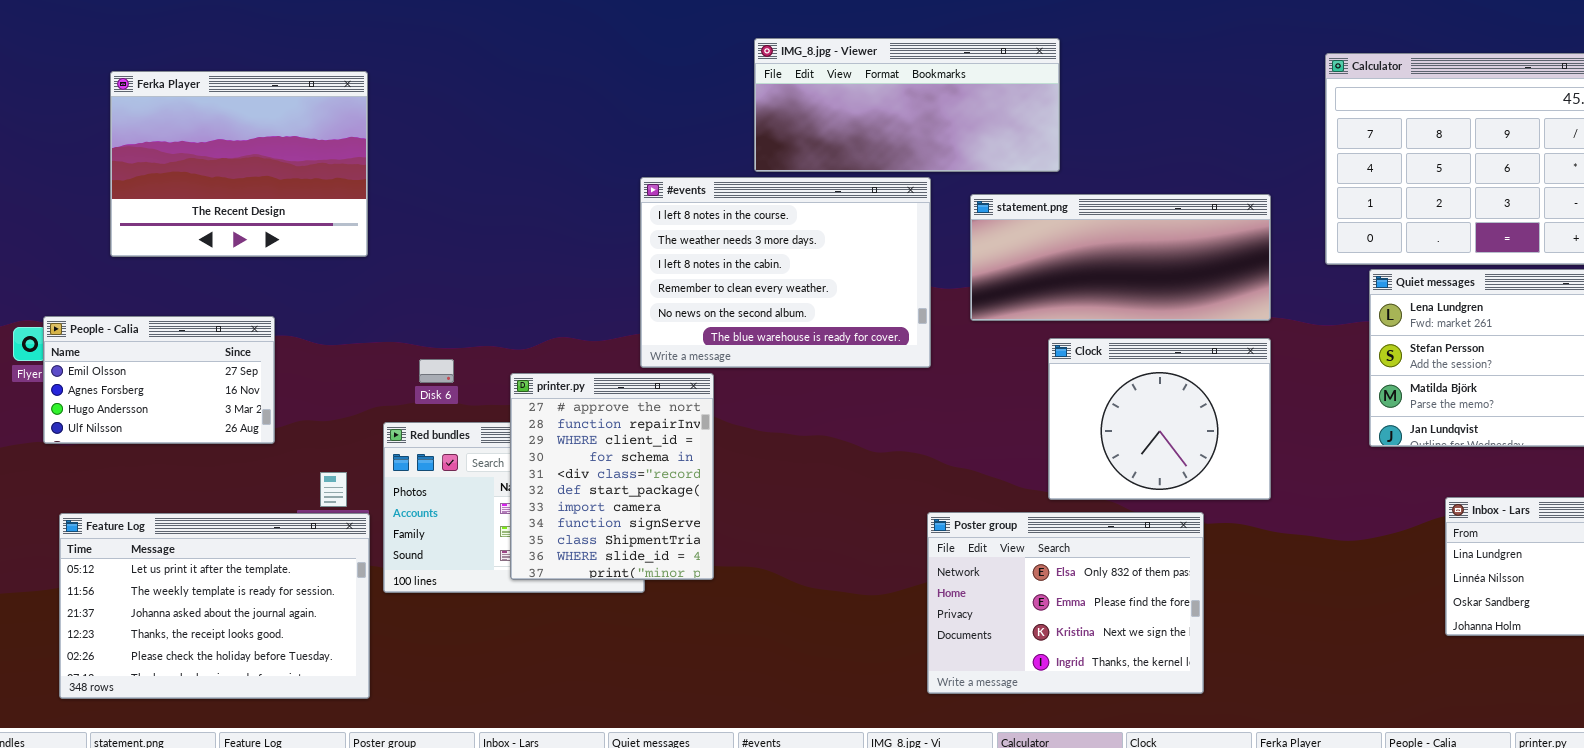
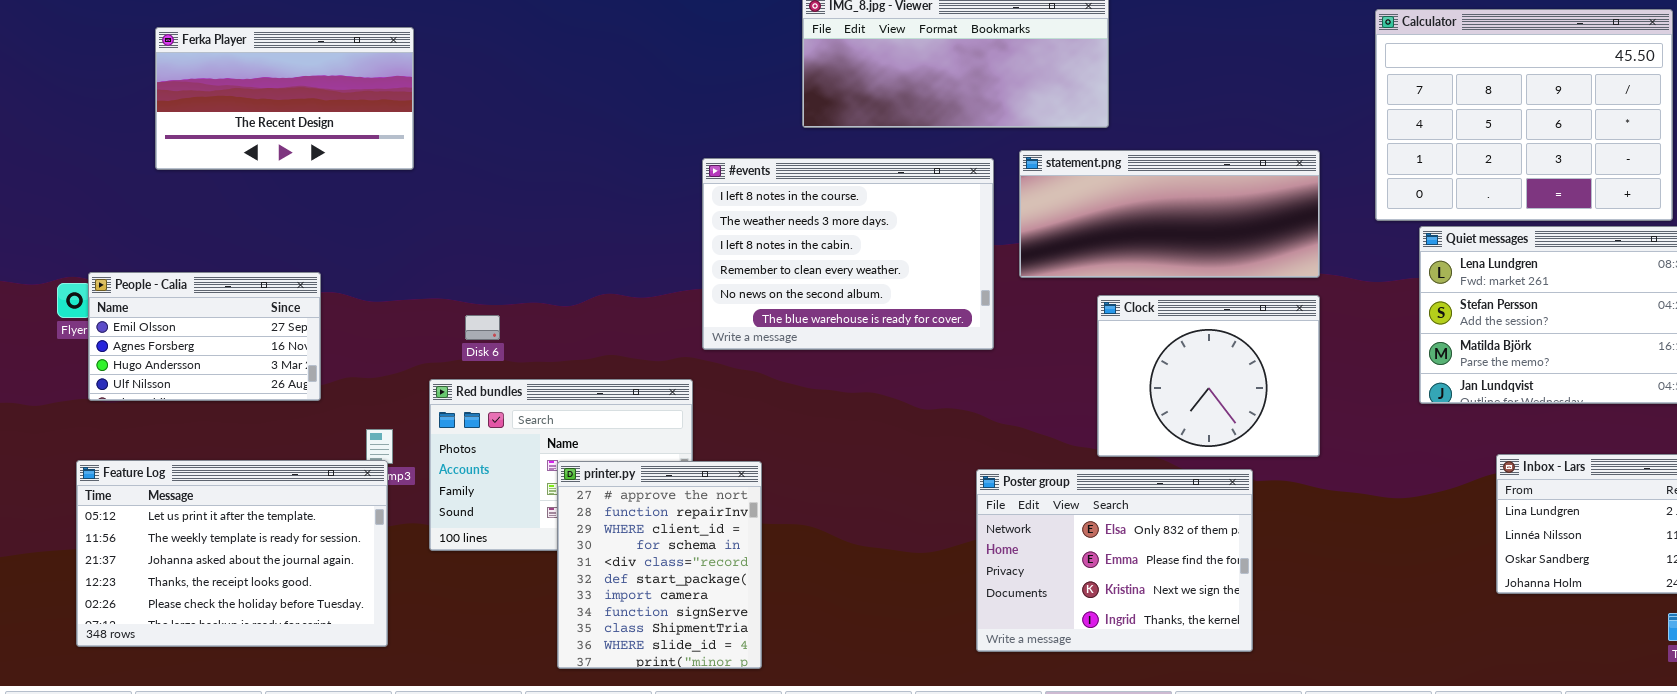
Ferka Player: [110,71,368,257] -> [155,27,414,170], resized
#events: [640,177,931,368] -> [702,158,994,350], moved
printer.py: [510,373,714,580] -> [557,461,762,669], moved
Feature Log: [59,513,370,699] -> [76,460,388,647], moved

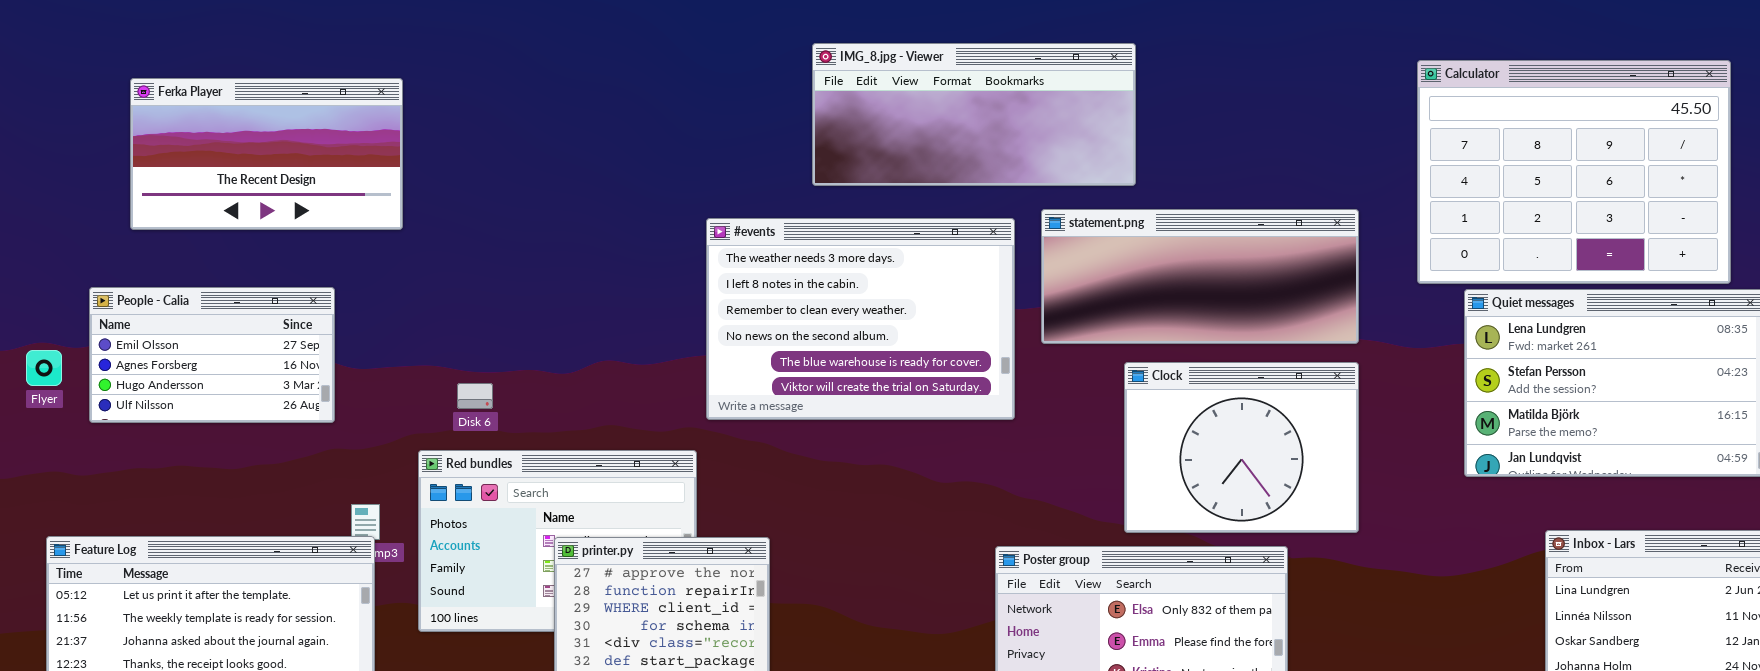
#events: [702,158,994,350] -> [706,218,1015,420], scrolled down 1 row
People - Calia: [88,272,321,401] -> [89,287,335,423], moved

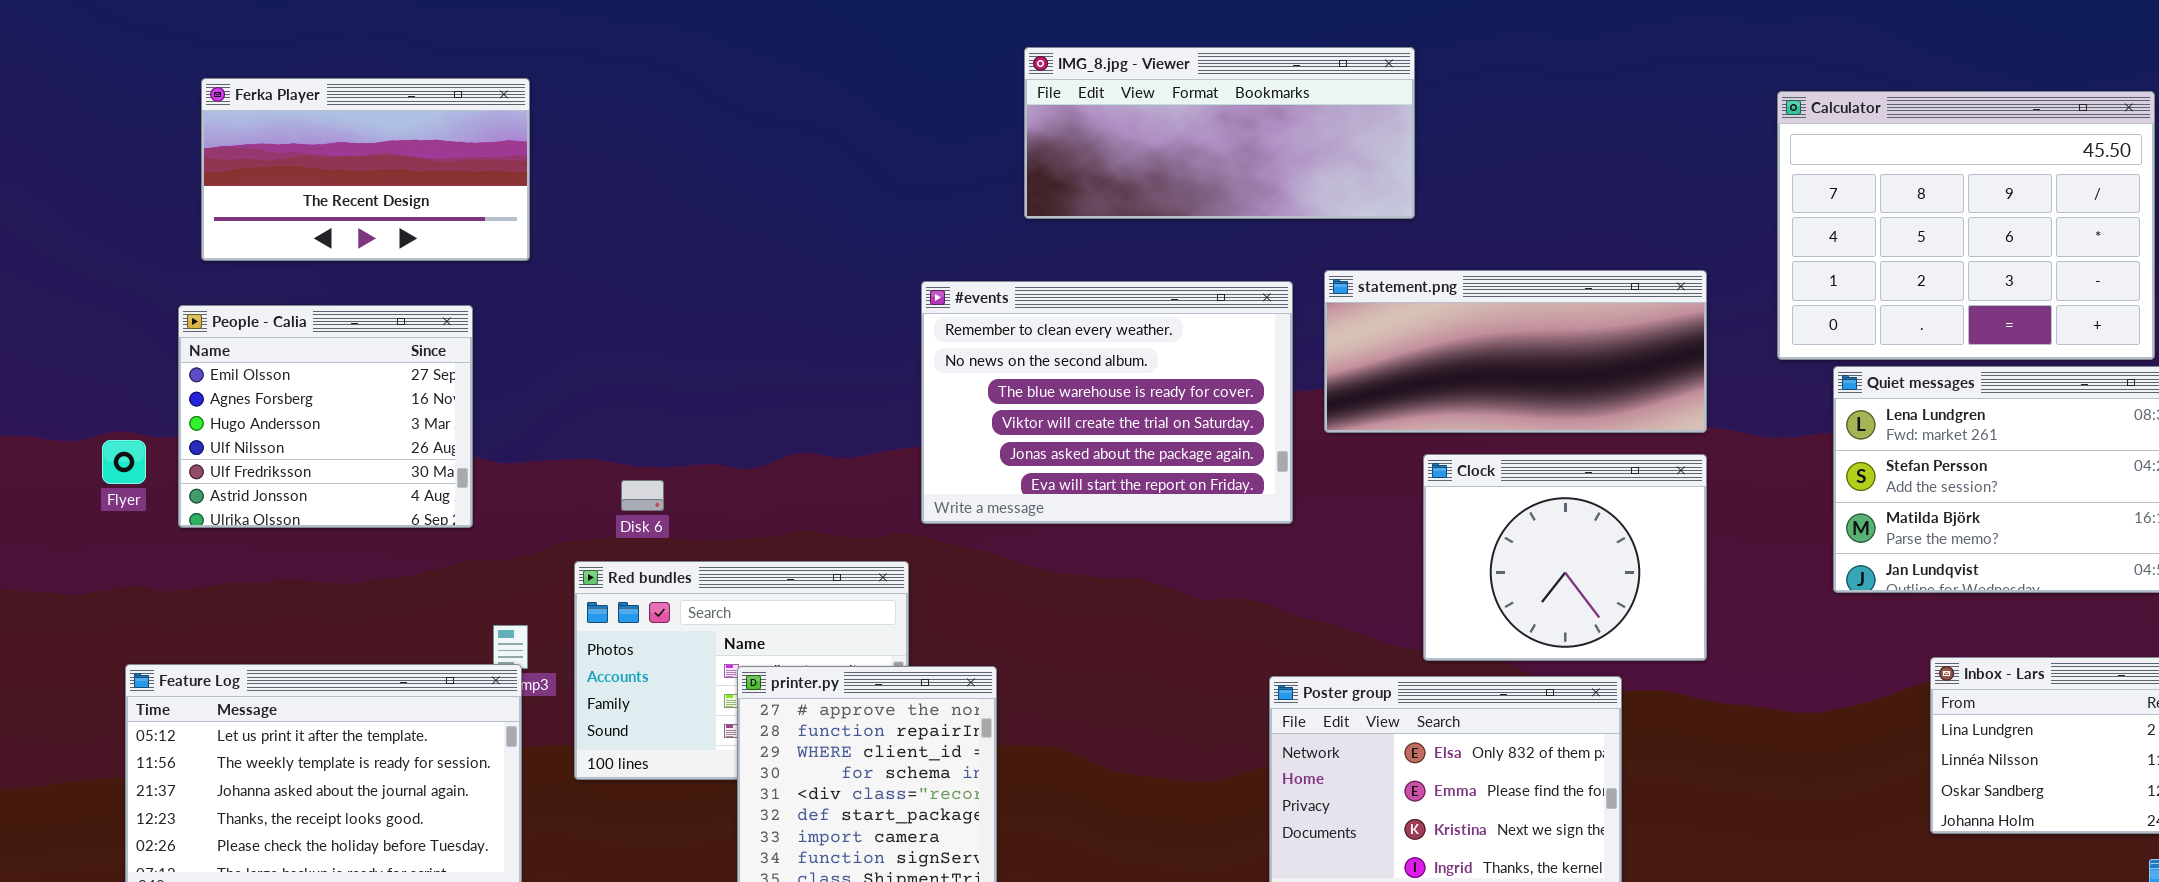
IMG_8.jpg - Viewer: [812,43,1136,186] -> [1024,47,1415,219], moved
Ferka Player: [130,78,403,230] -> [201,78,530,261], moved
#events: [706,218,1015,420] -> [921,281,1293,524], scrolled down 2 rows
People - Calia: [89,287,335,423] -> [178,305,473,528], resized

